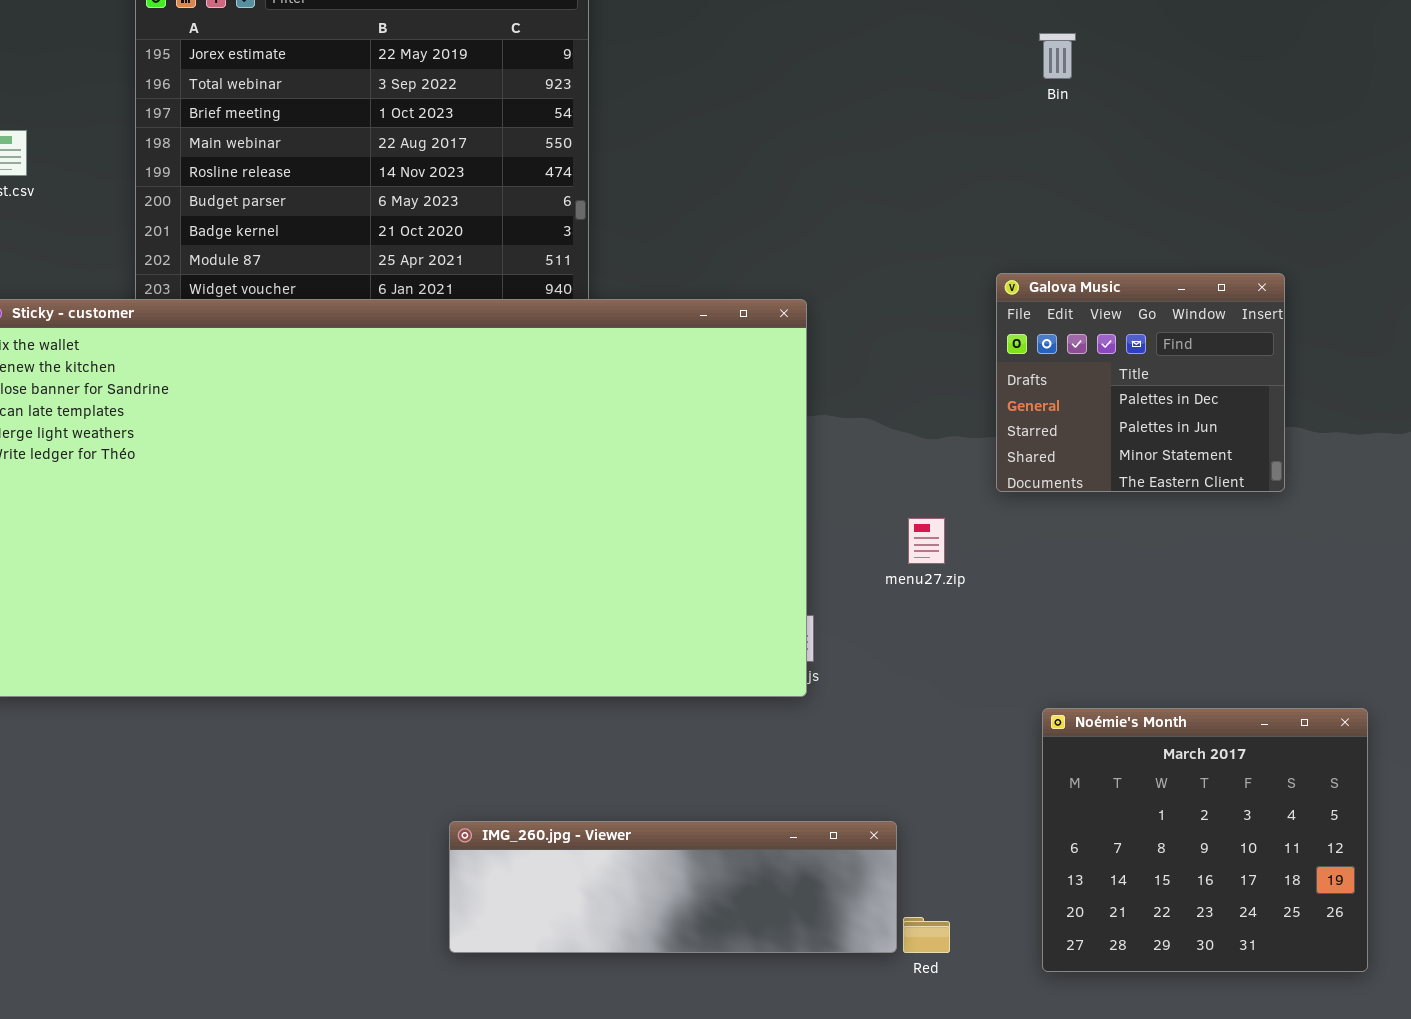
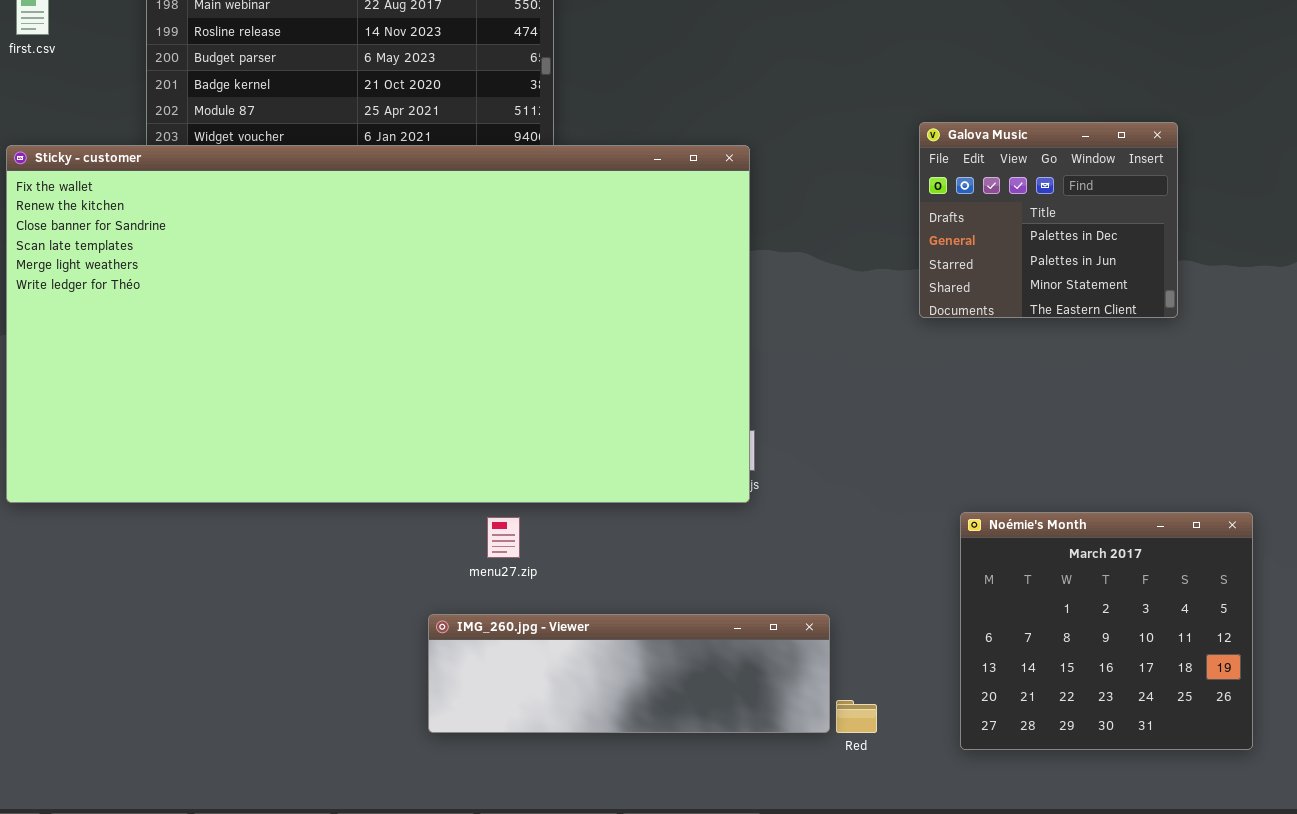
menu27.zip: [908,518,945,564] -> [487,517,520,558], moved

